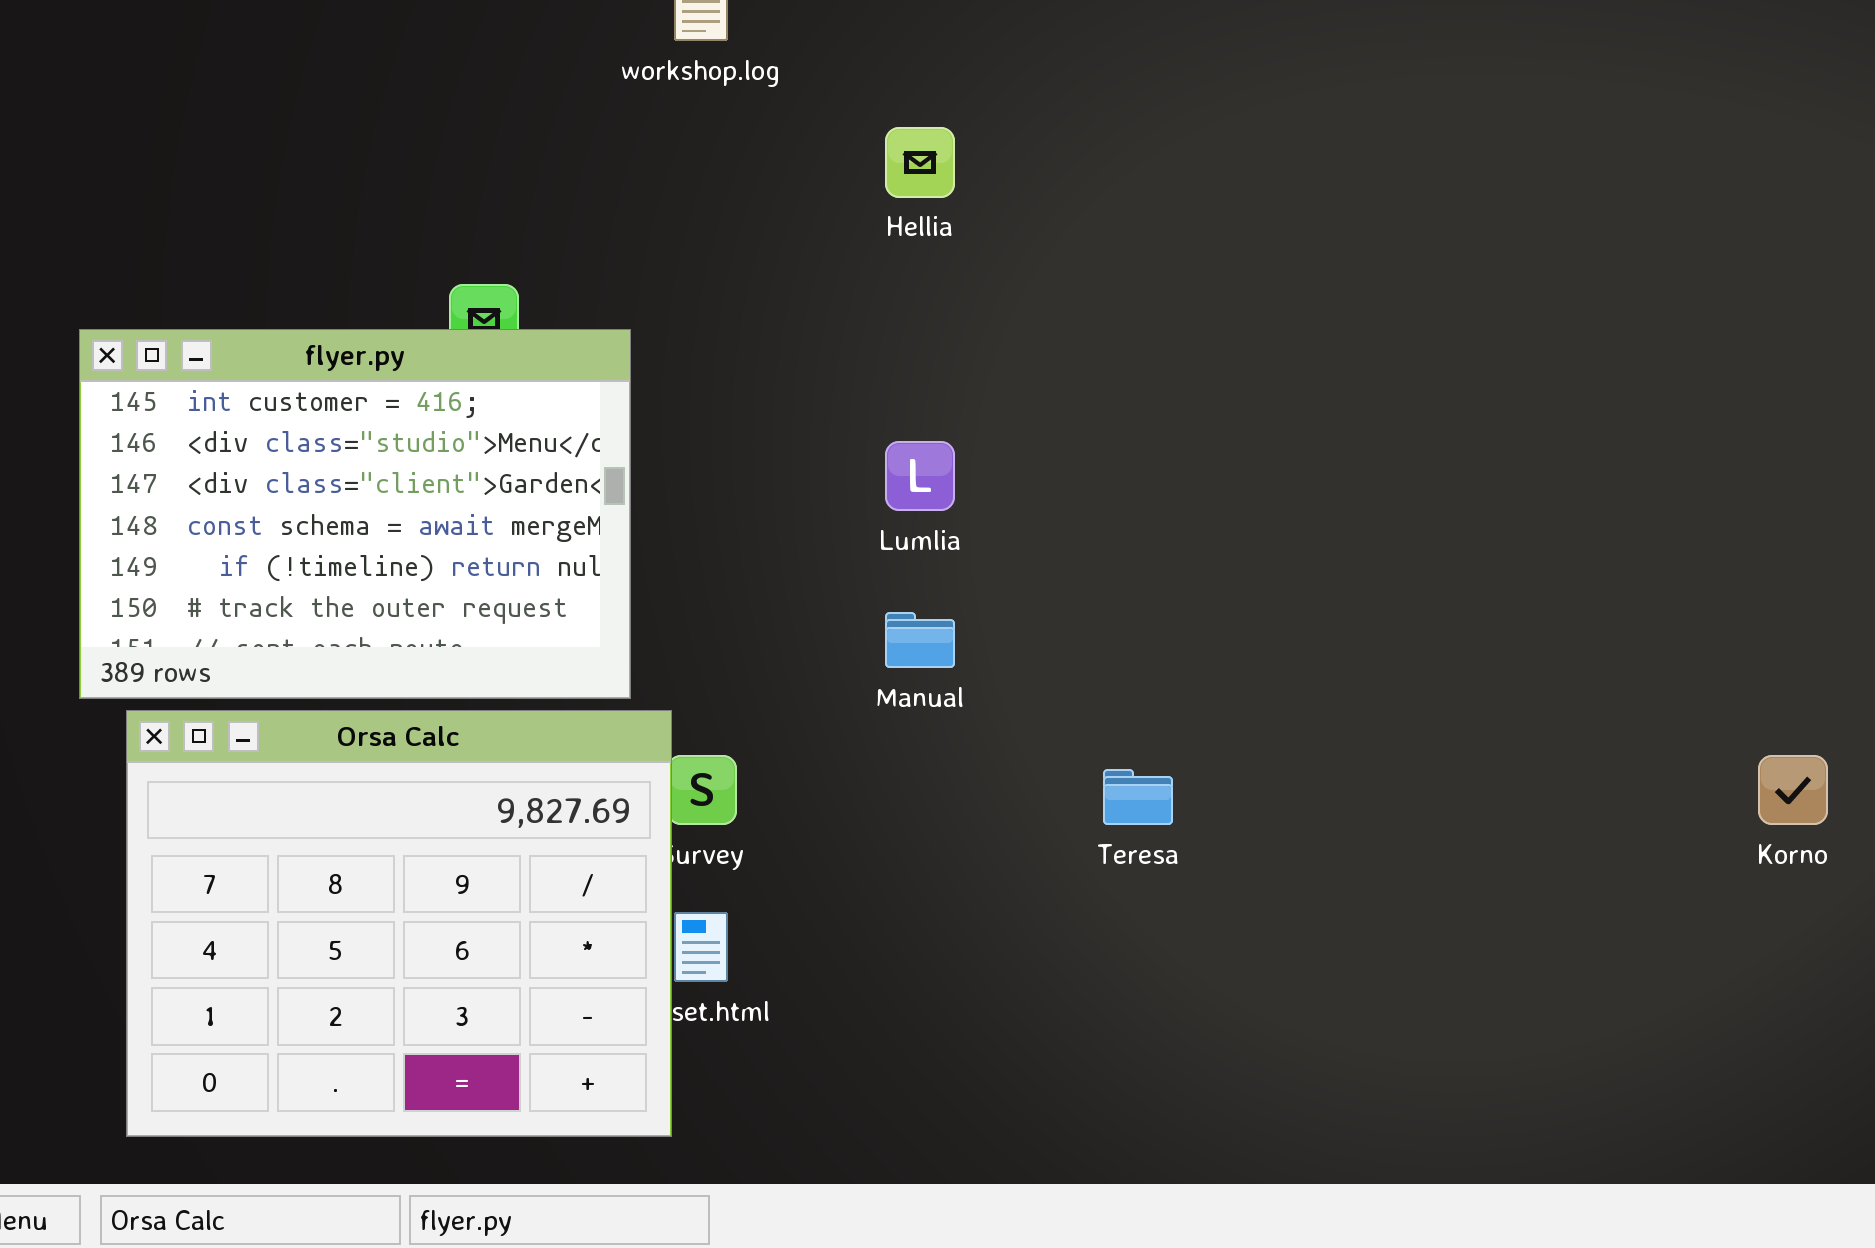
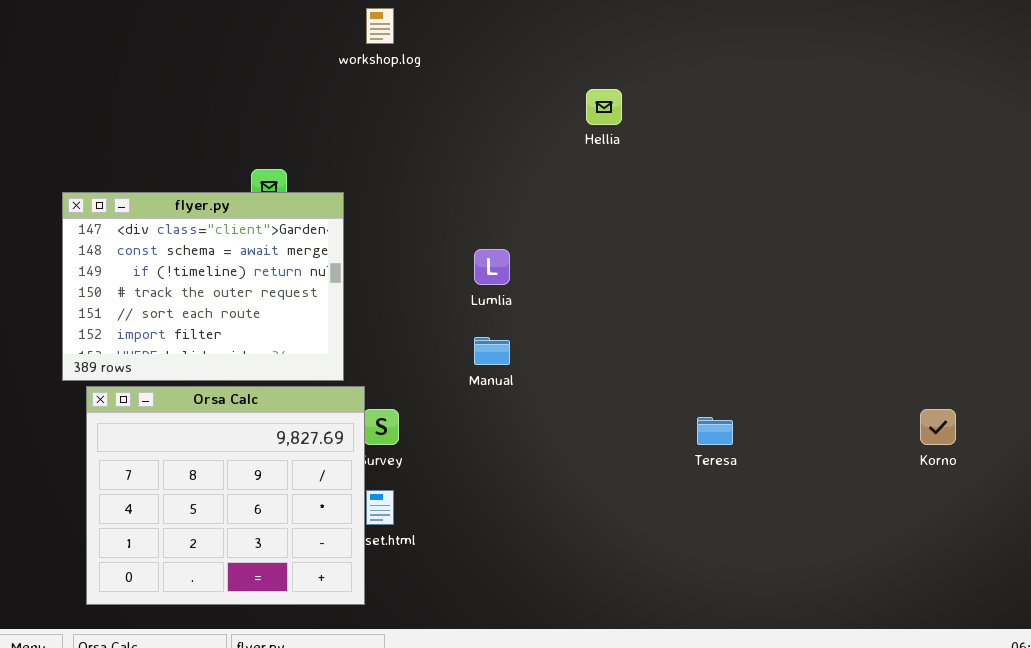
Hellia: [885,127,955,198] -> [586,89,622,125], moved
flyer.py: [79,329,631,699] -> [62,192,344,381], scrolled down 2 rows
Teresa: [1103,769,1173,825] -> [697,417,733,445], moved

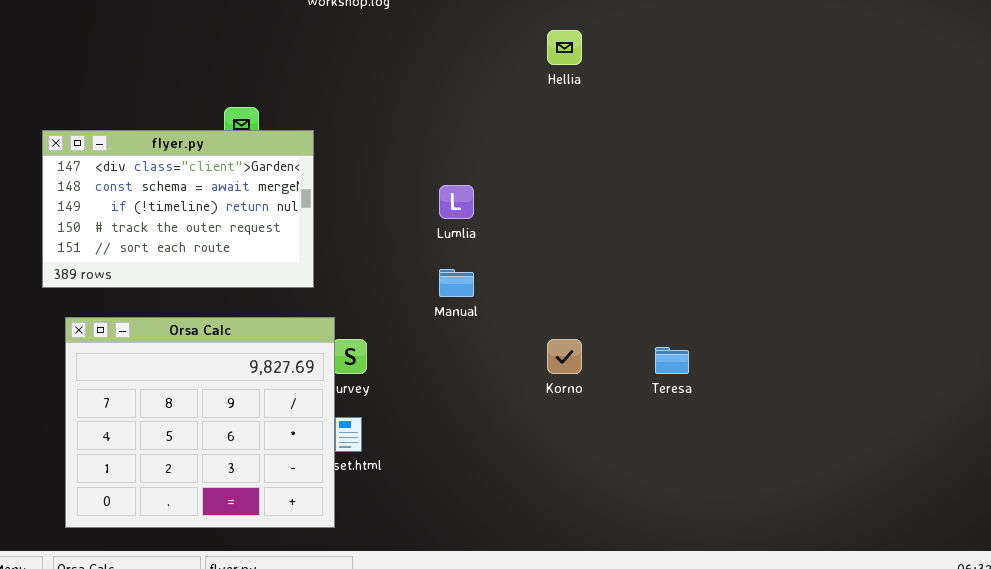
flyer.py: [62,192,344,381] -> [42,130,314,288], resized
Korno: [920,409,956,445] -> [547,339,582,374], moved

